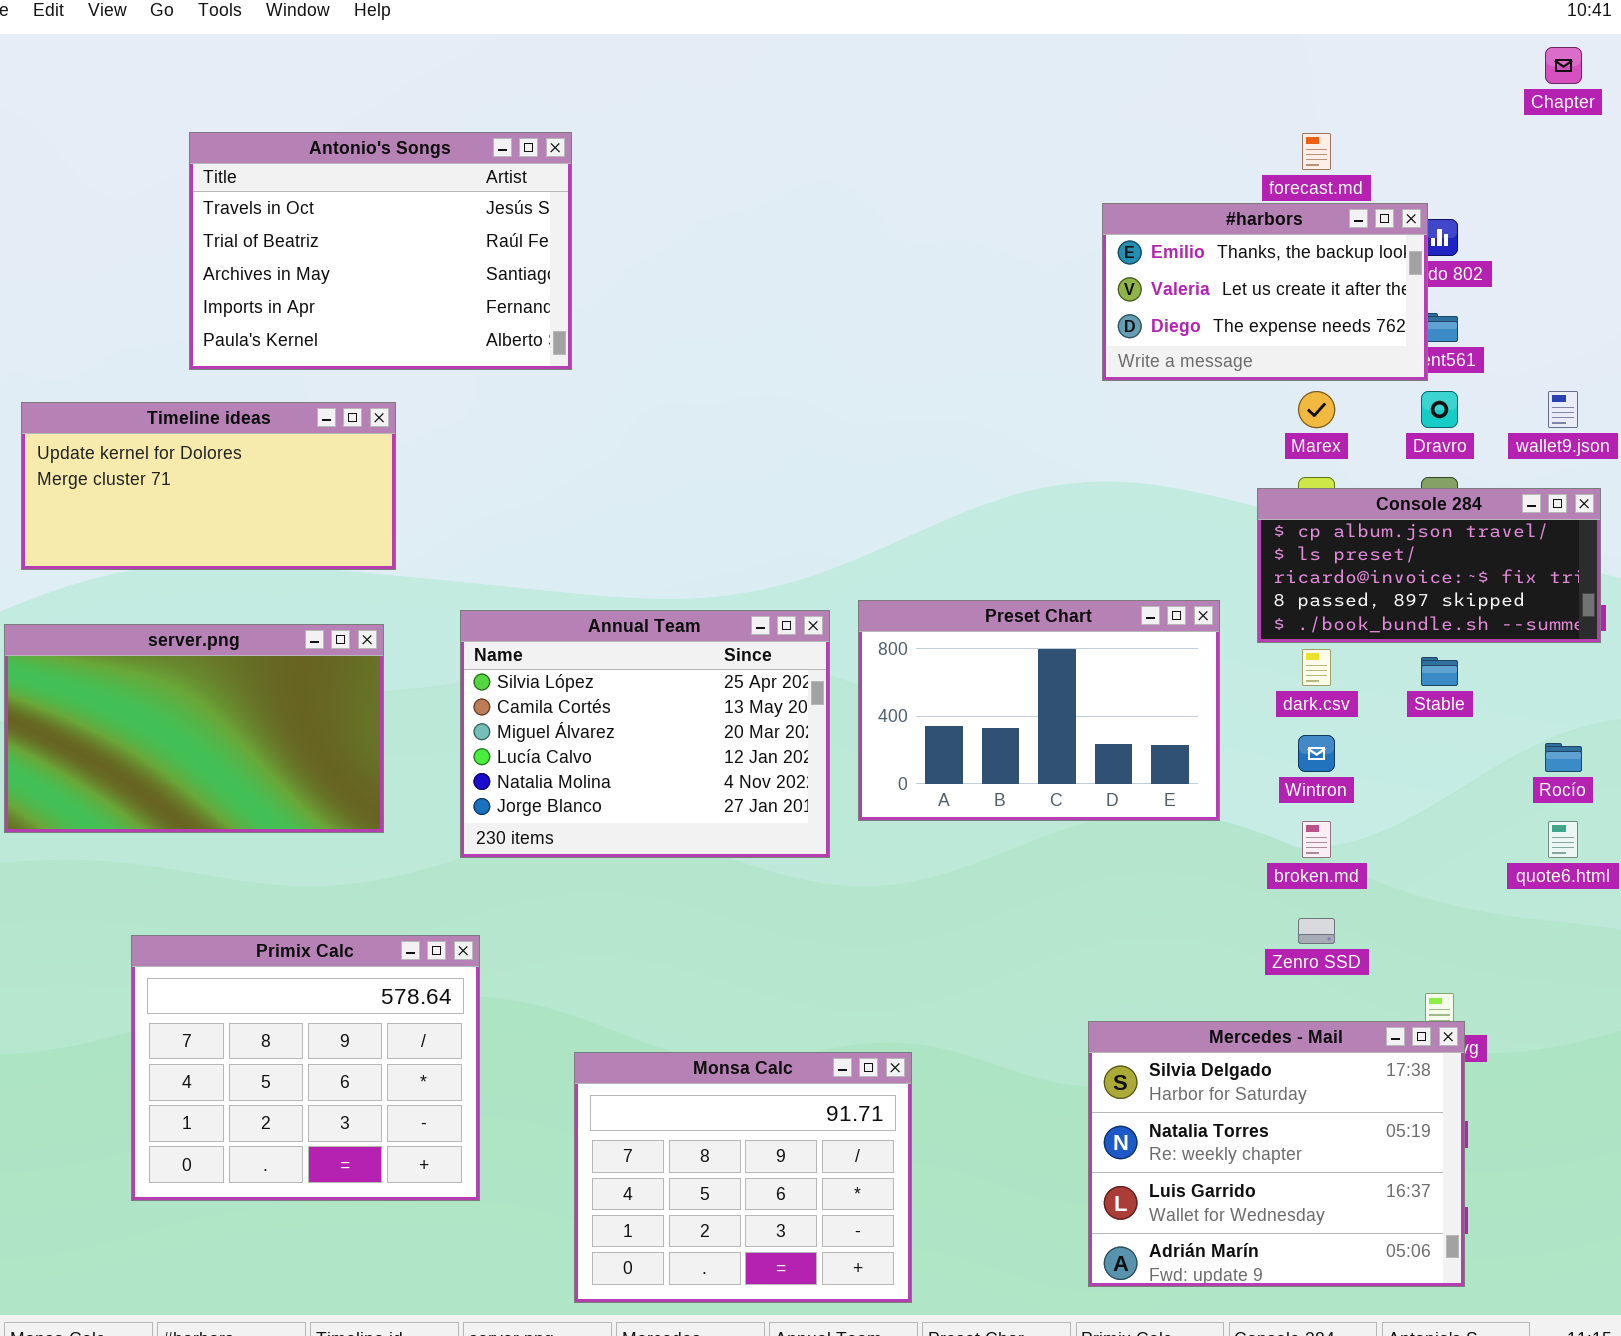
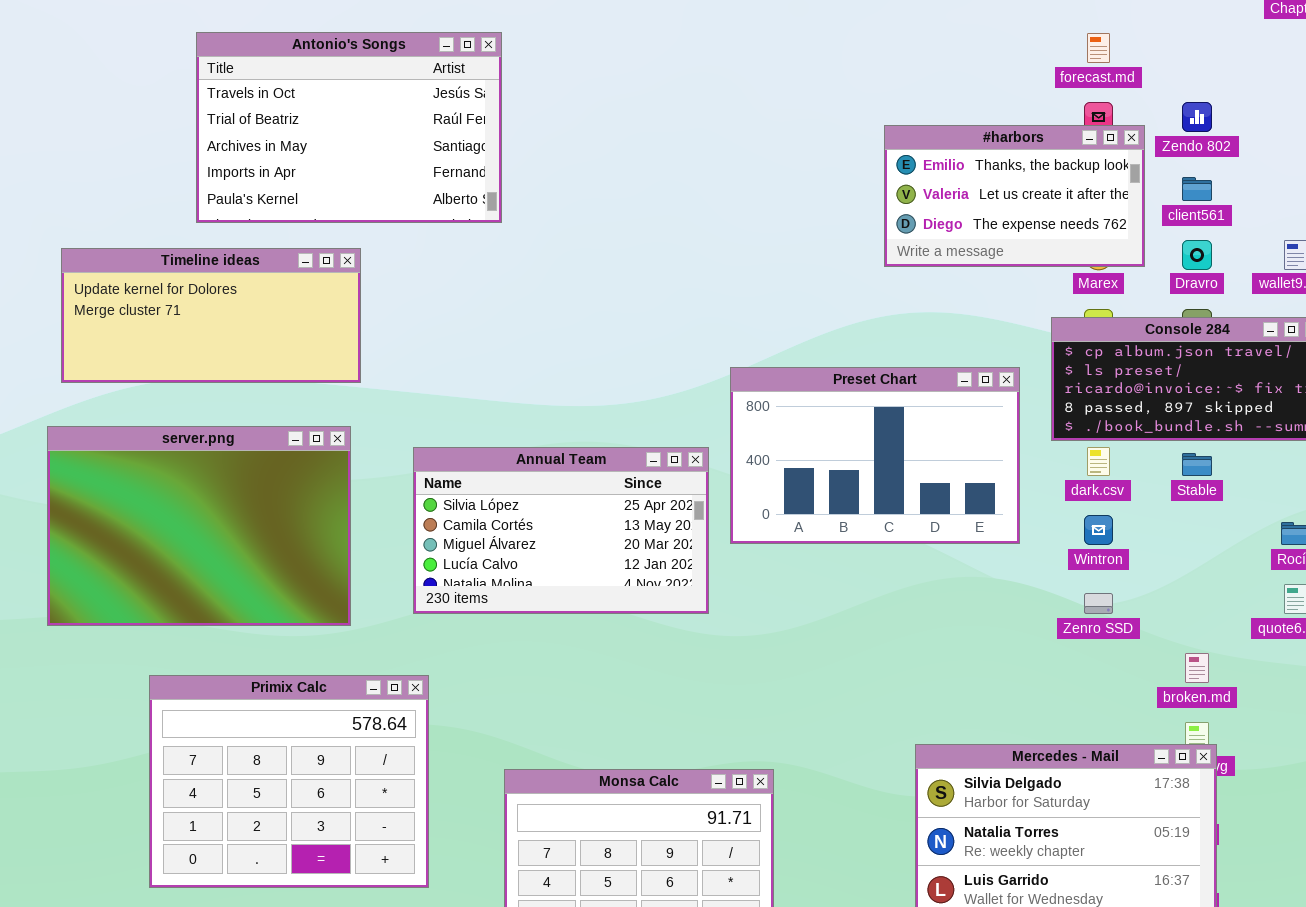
#harbors: [1102,203,1428,381] -> [884,125,1145,267], moved
Preset Chart: [858,600,1220,821] -> [730,367,1020,544], moved
Annual Team: [460,610,830,858] -> [413,447,709,614], resized
server.png: [4,624,384,833] -> [47,426,351,626], resized
broken.md: [1302,821,1331,858] -> [1185,653,1209,683], moved
Zenro SSD: [1298,918,1335,944] -> [1084,593,1113,614], moved

